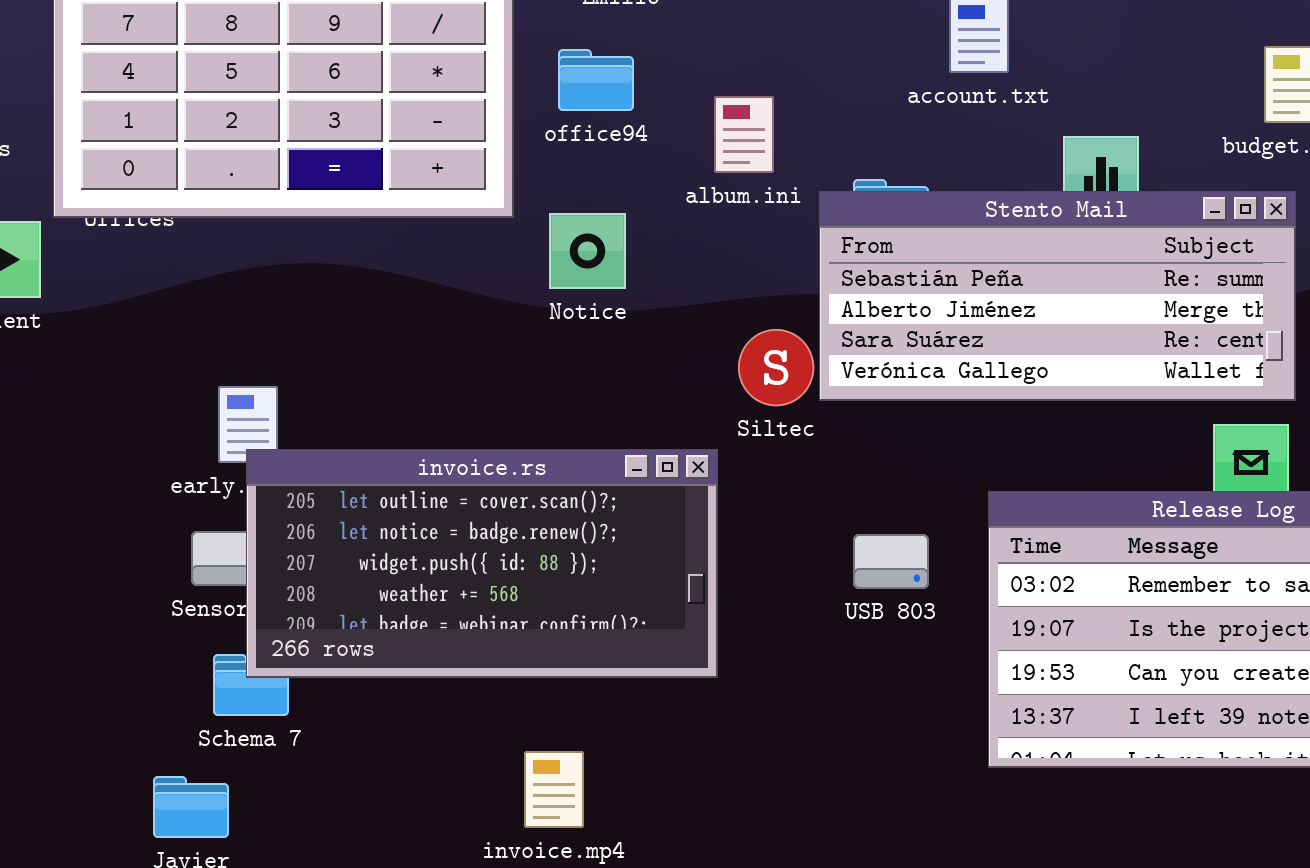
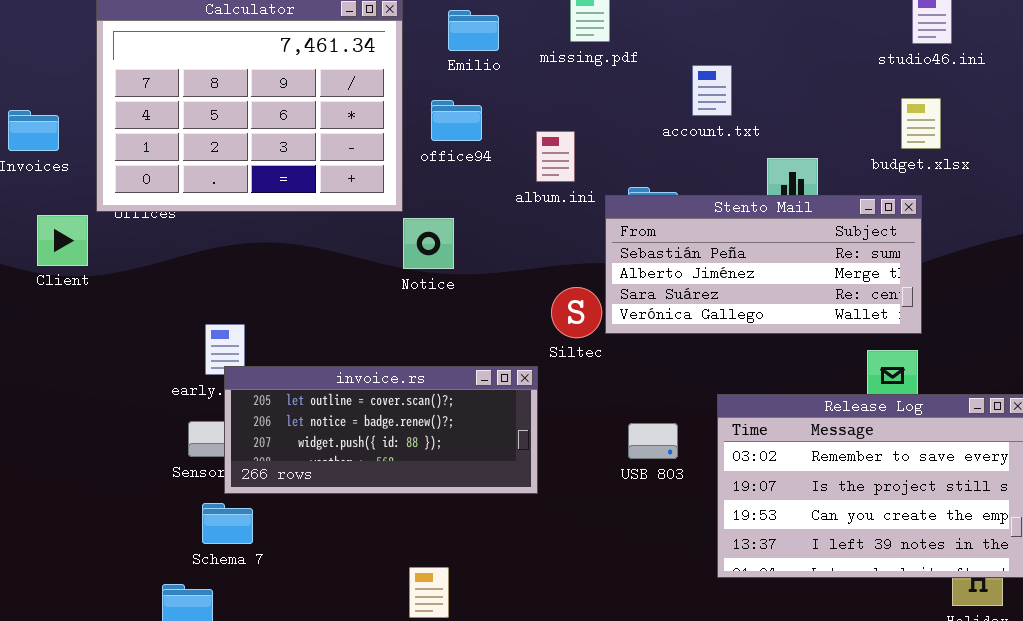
Notice: [549,213,626,289] -> [403,218,454,269], moved
invoice.rs: [246,449,718,678] -> [224,366,538,494], resized

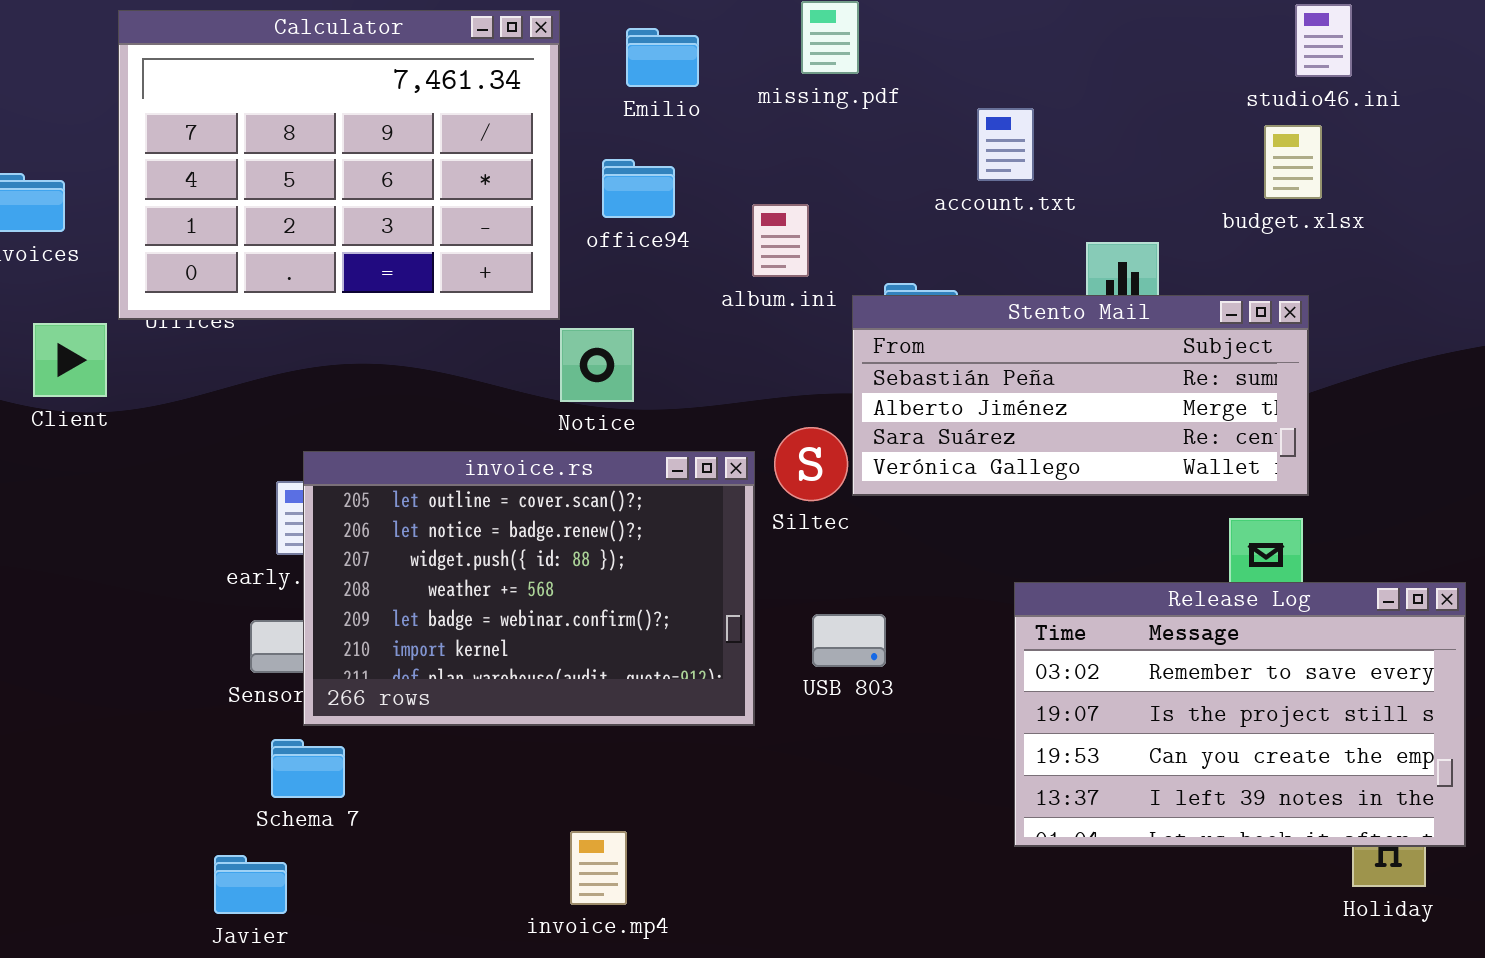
budget.xlsx: [901,98,941,149] -> [1264,125,1322,199], moved
invoice.rs: [224,366,538,494] -> [303,451,755,726], resized
USB 803: [628,423,678,459] -> [812,614,886,667], moved

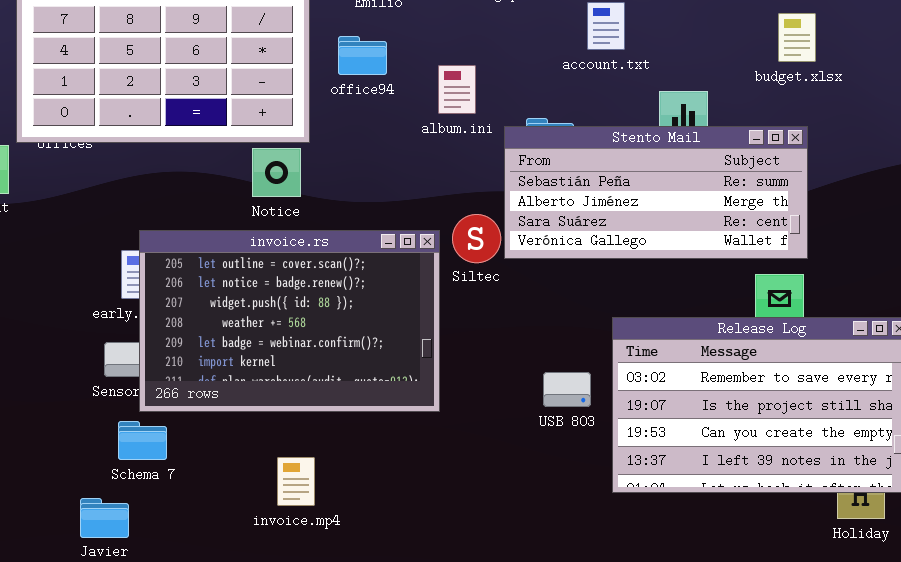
Notice: [560,328,634,402] -> [252,148,301,197], moved
USB 803: [812,614,886,667] -> [543,372,591,407], moved
invoice.mp4: [570,831,627,905] -> [277,457,315,506], moved

